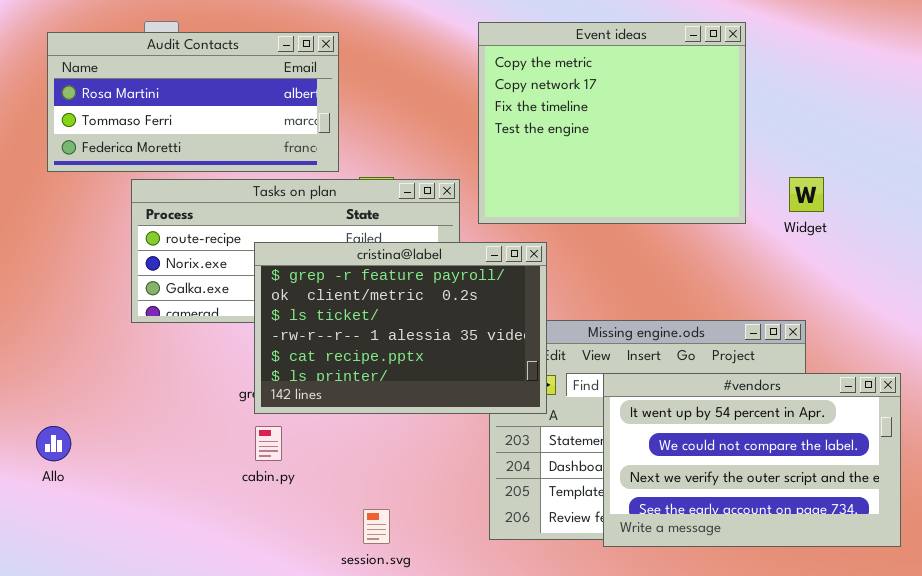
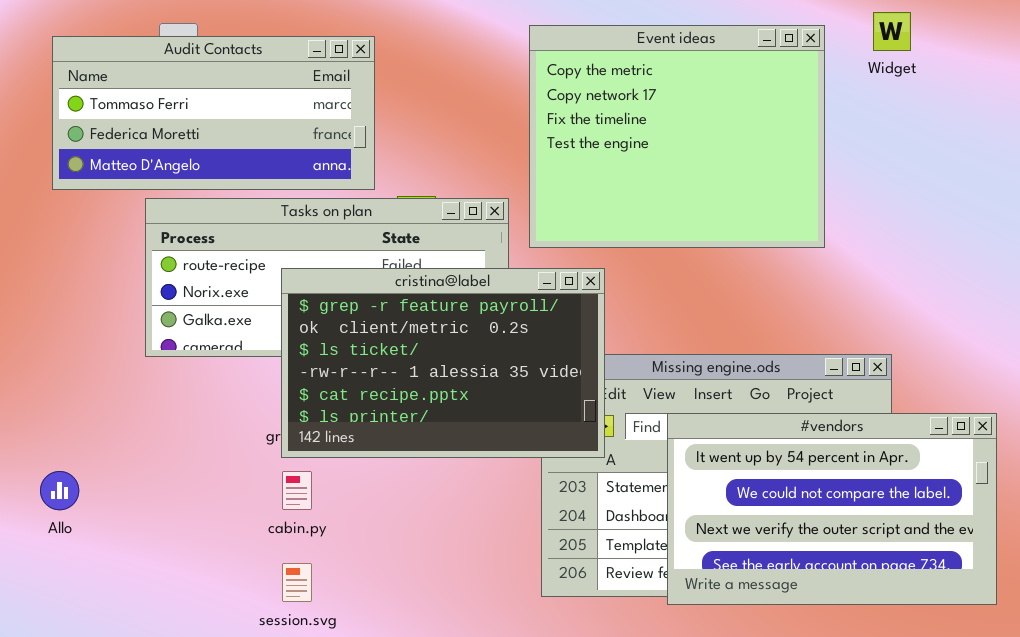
Audit Contacts: [47,32,339,172] -> [52,36,375,190], scrolled down 1 row
Widget: [789,177,824,212] -> [873,12,911,51], moved
session.svg: [363,509,390,544] -> [282,563,312,602], moved

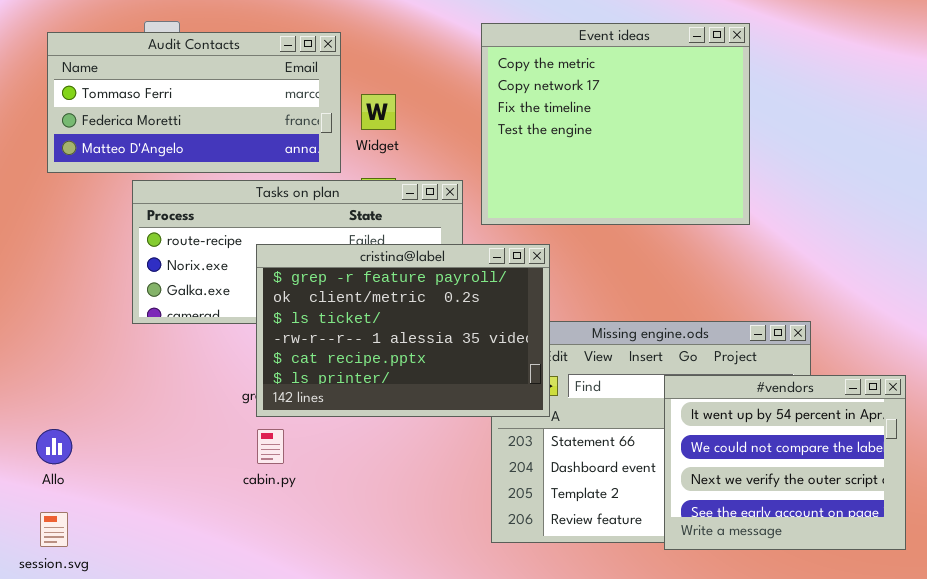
Widget: [873,12,911,51] -> [361,94,396,130], moved
#vendors: [667,413,997,605] -> [664,375,906,550], resized
session.svg: [282,563,312,602] -> [40,512,68,547], moved

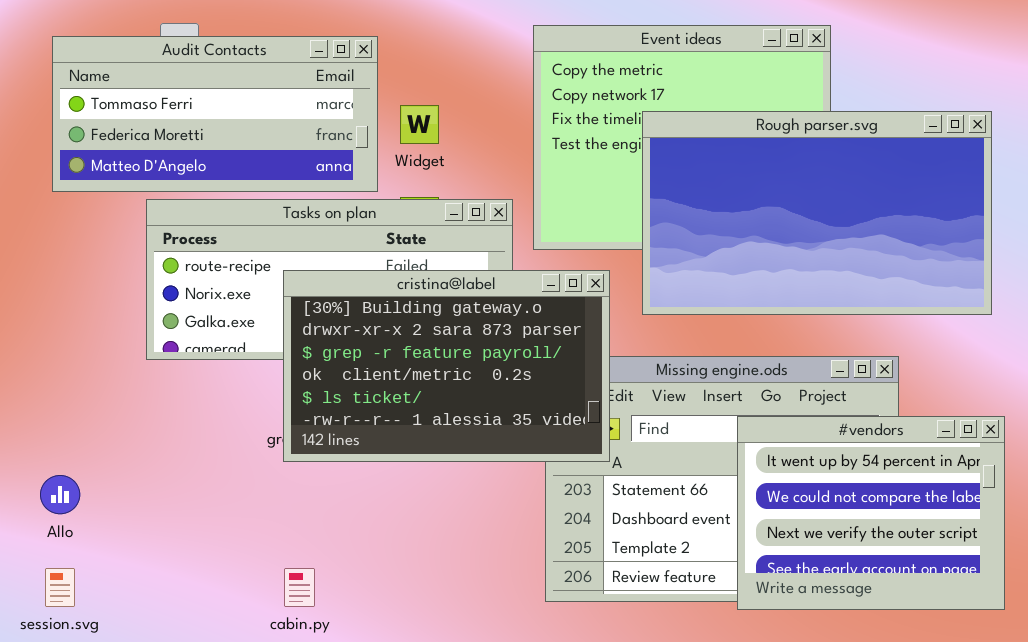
Rough parser.svg: none -> [642,111,992,315], opened
cristina@label: [256,244,550,417] -> [283,270,610,462], scrolled up 2 rows
cabin.py: [257,429,284,464] -> [284,568,315,607], moved

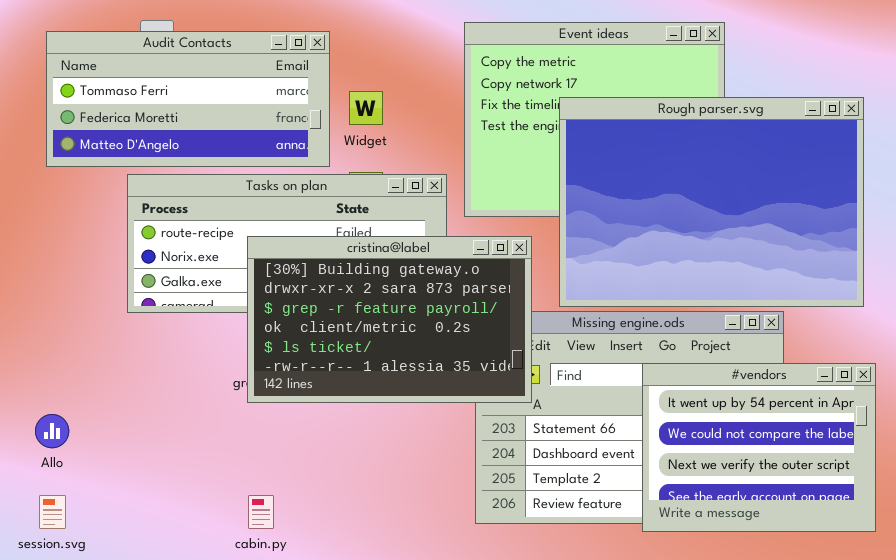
Rough parser.svg: [642,111,992,315] -> [559,97,864,307], resized

